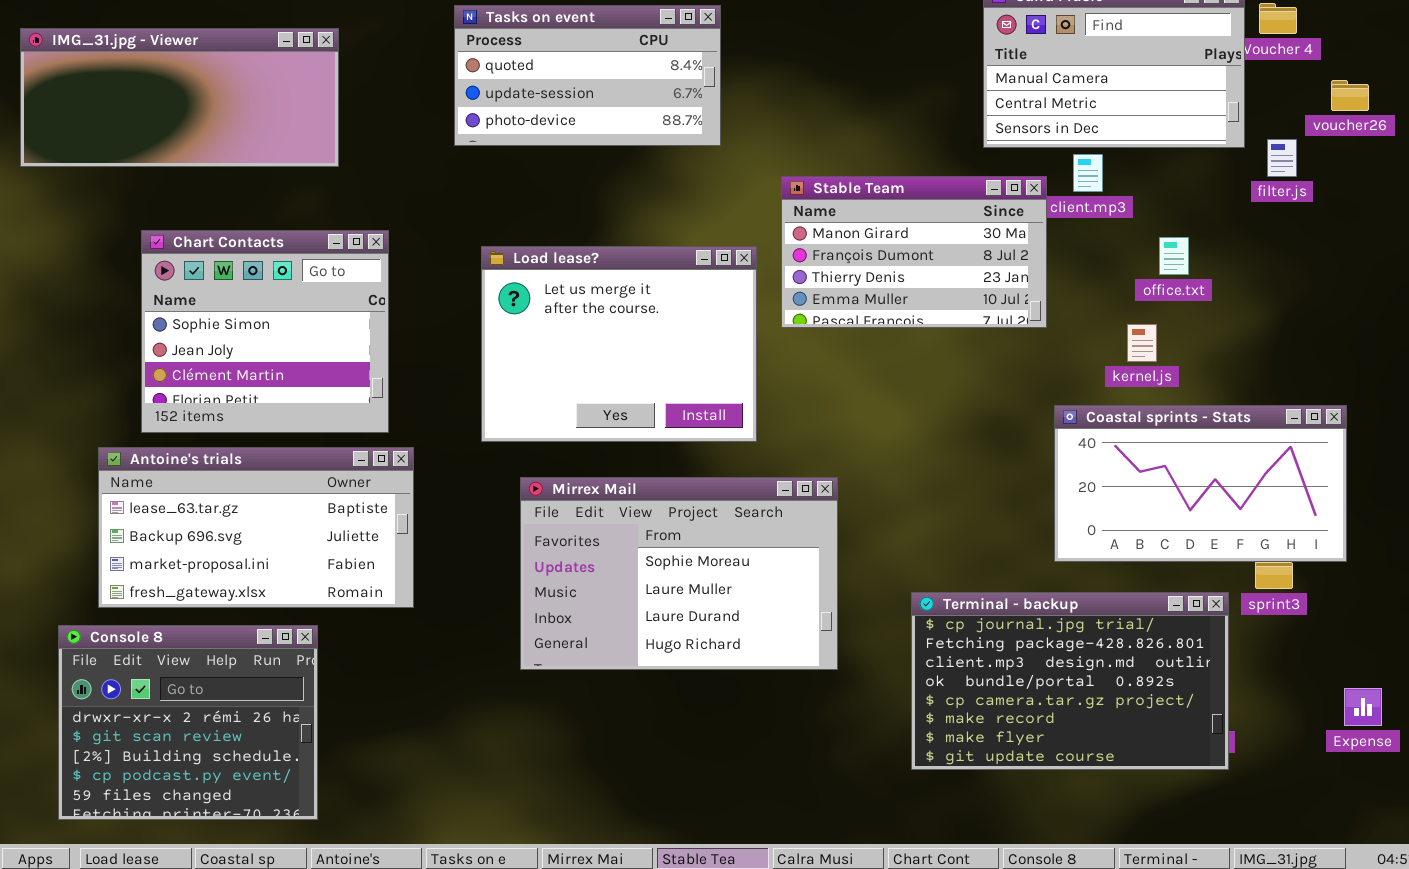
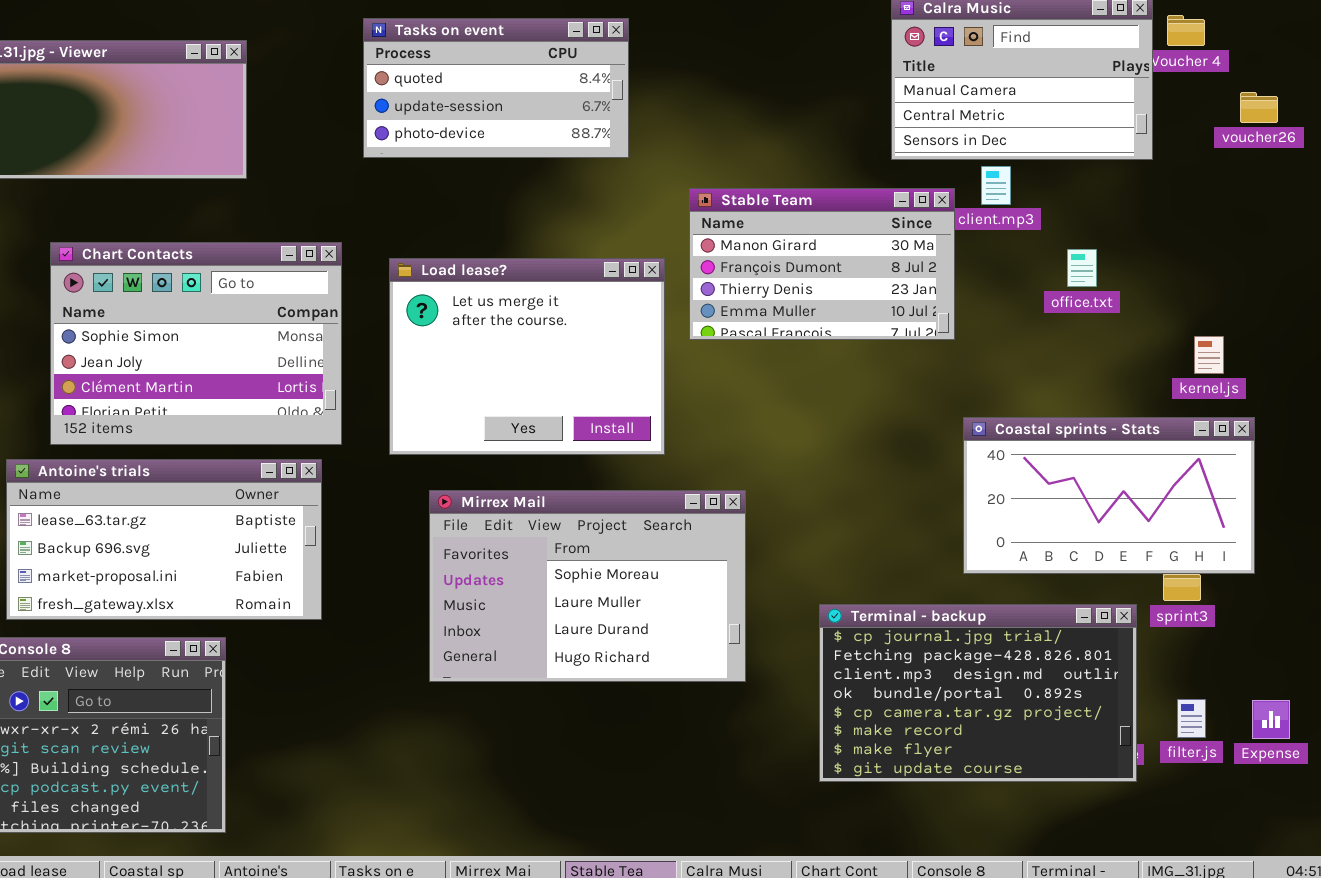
filter.js: [1267,139,1297,177] -> [1177,699,1206,738], moved
Chart Contacts: [141,230,389,433] -> [50,242,342,445], resized
kernel.js: [1127,324,1157,362] -> [1194,336,1224,374], moved

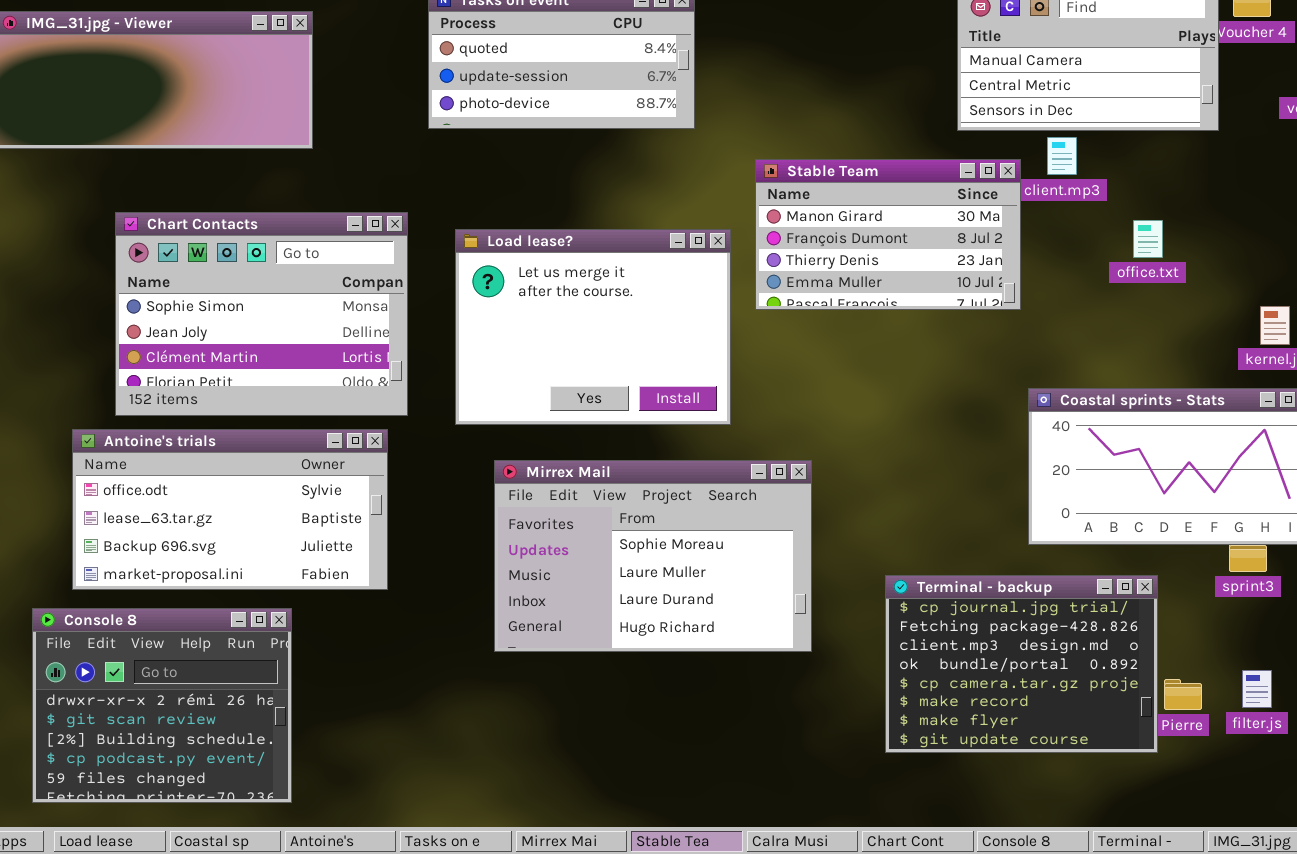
Antoine's trials: [6,459,322,620] -> [72,429,388,590], scrolled up 1 row
Terminal - backup: [819,604,1137,782] -> [885,575,1158,753], resized

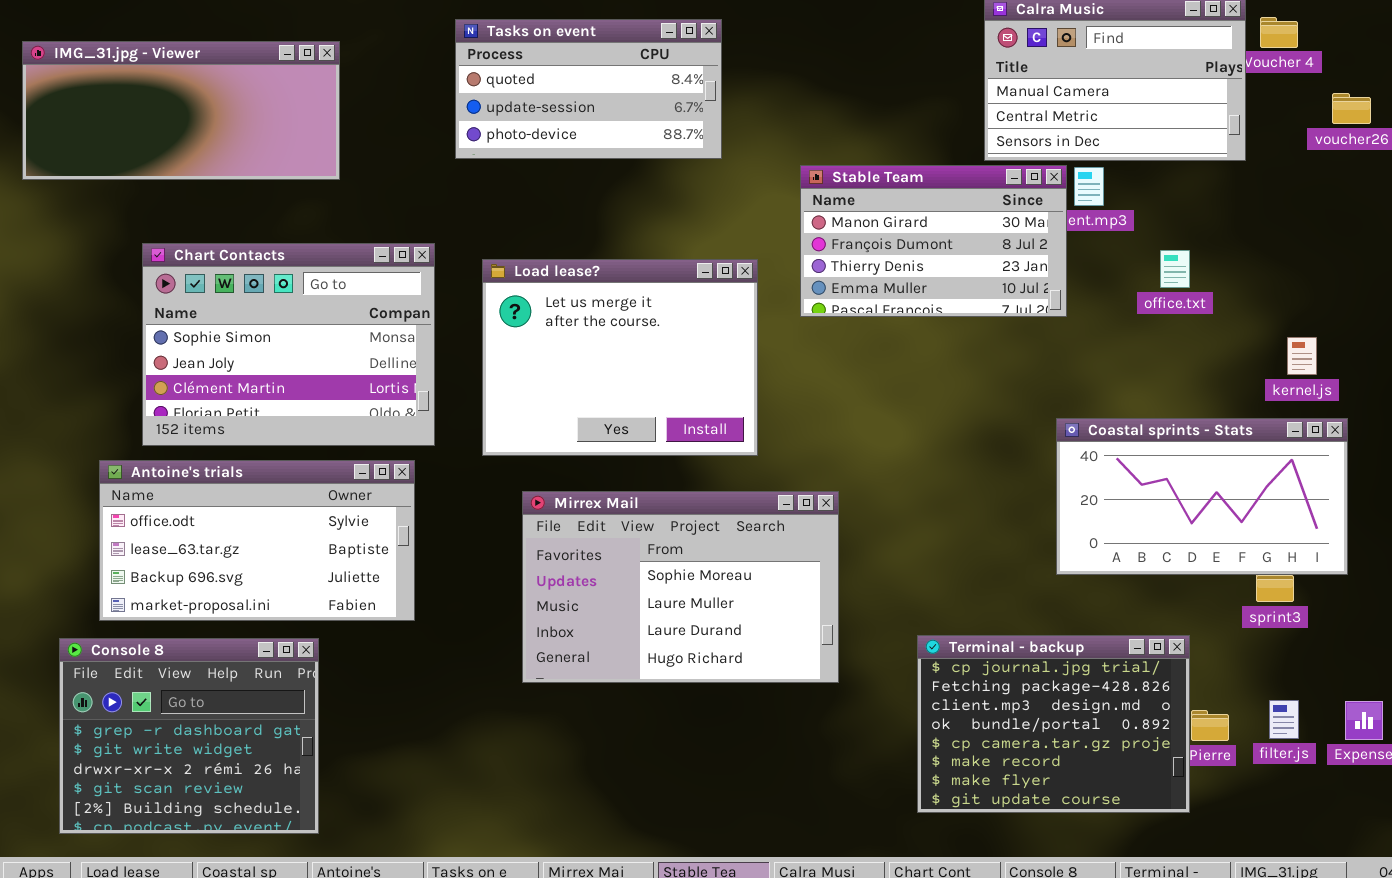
Stable Team: [755,159,1021,310] -> [800,165,1067,317], moved
Terminal - backup: [885,575,1158,753] -> [917,635,1190,813], moved
Console 8: [32,608,292,803] -> [59,638,319,834], scrolled up 2 rows

